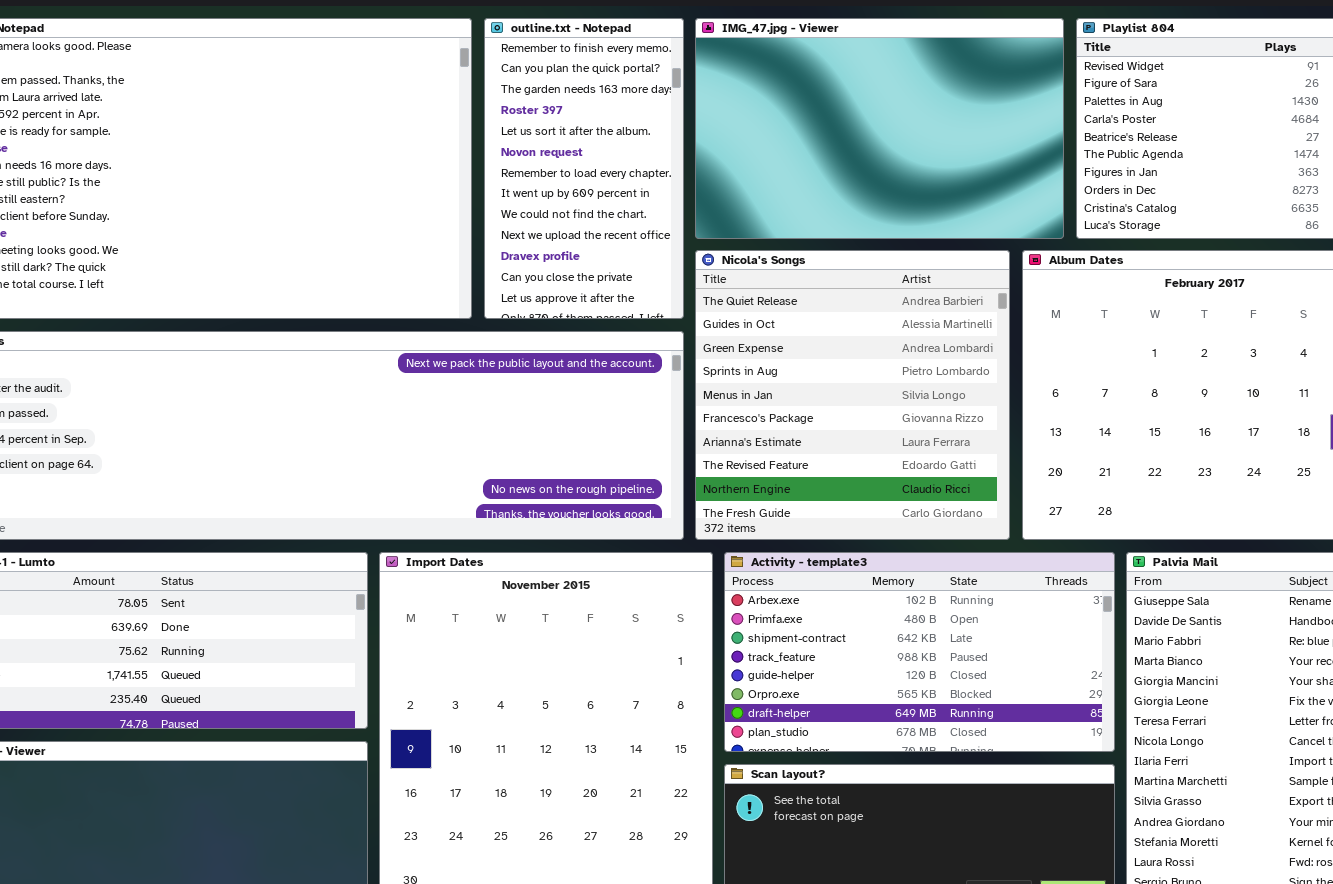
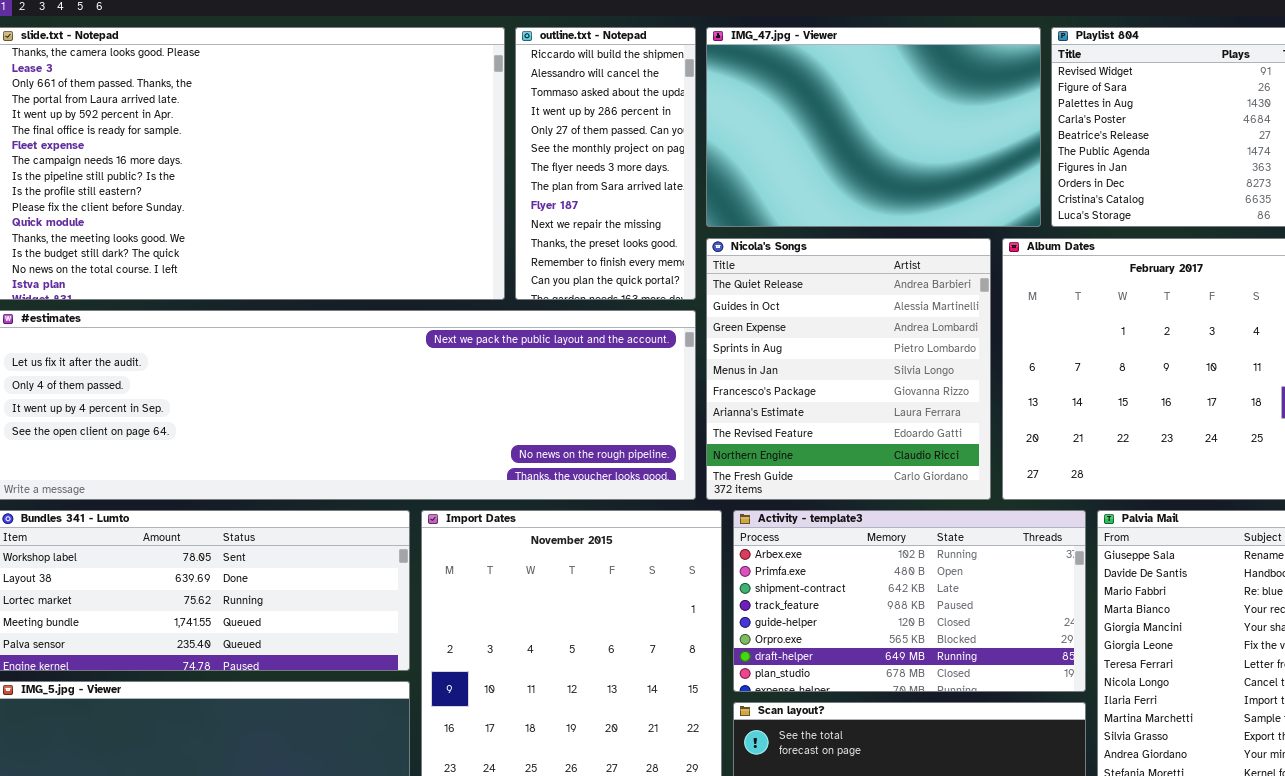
outline.txt - Notepad: [484,18,684,319] -> [515,27,696,300], scrolled up 11 rows

